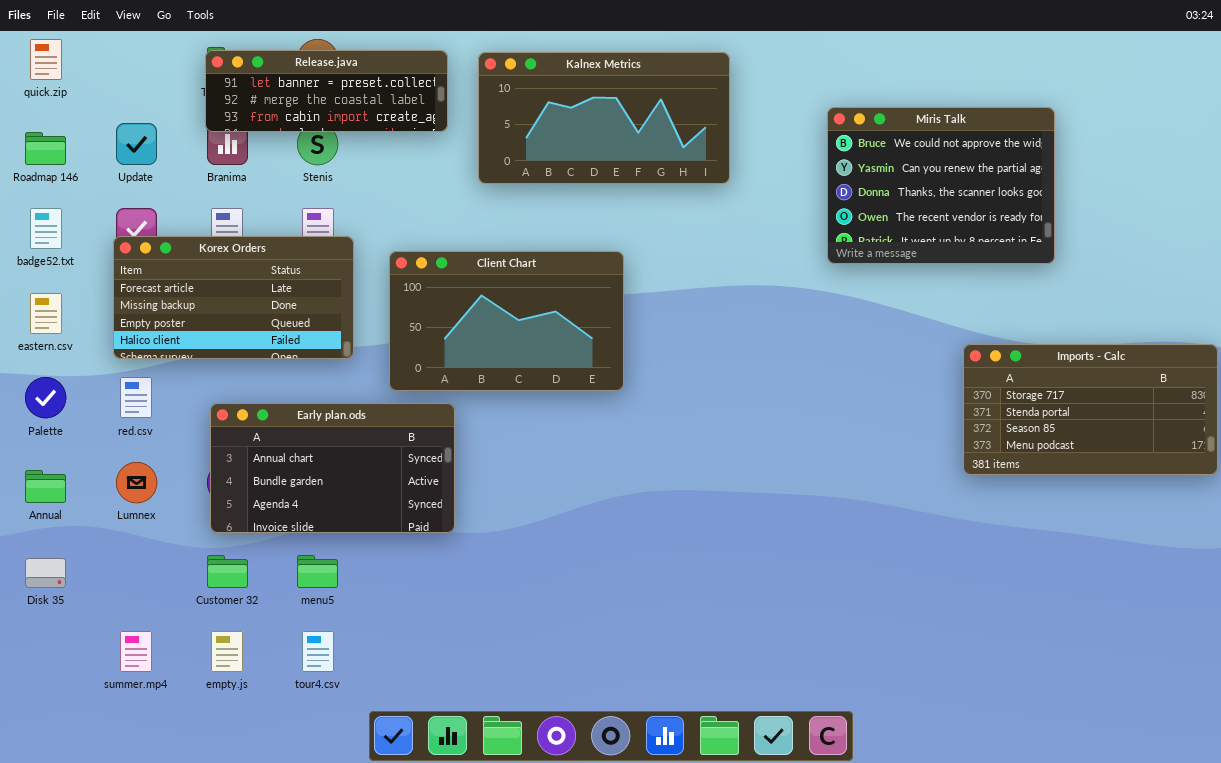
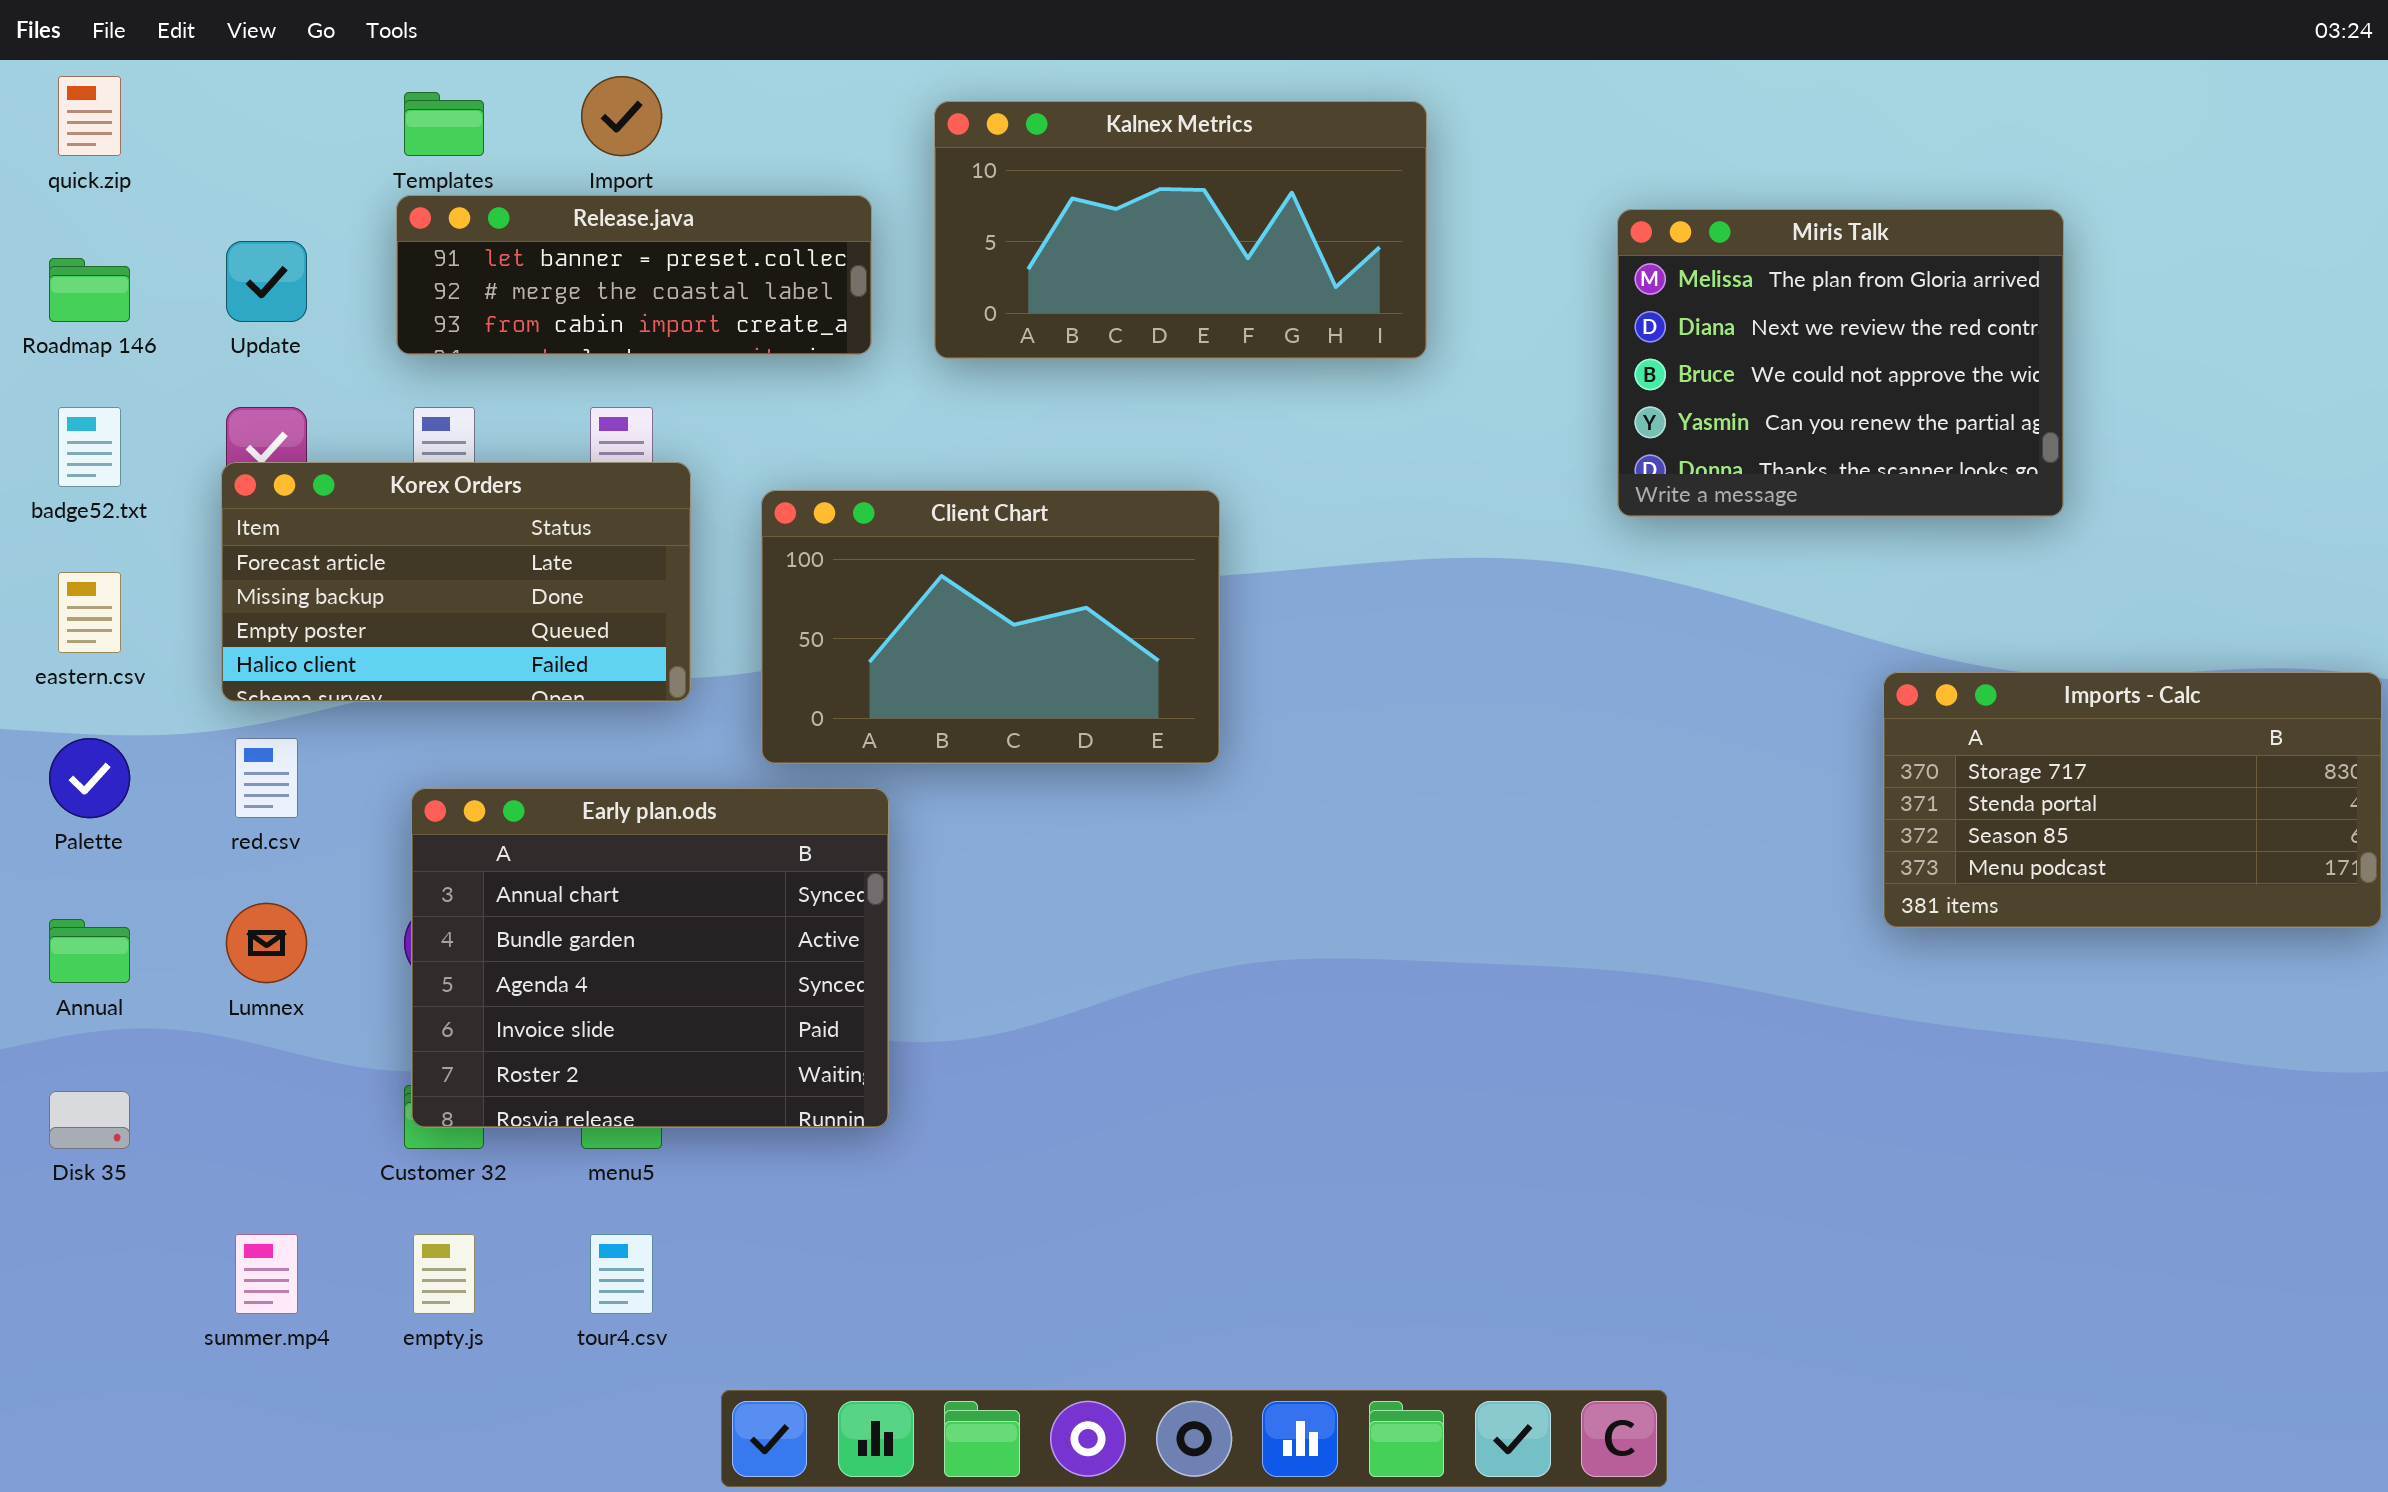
Release.java: [205,50,448,132] -> [396,195,872,355], moved
Miris Talk: [827,107,1055,264] -> [1617,209,2064,517], scrolled up 2 rows
Early plan.ods: [210,403,455,533] -> [411,788,889,1128], resized

